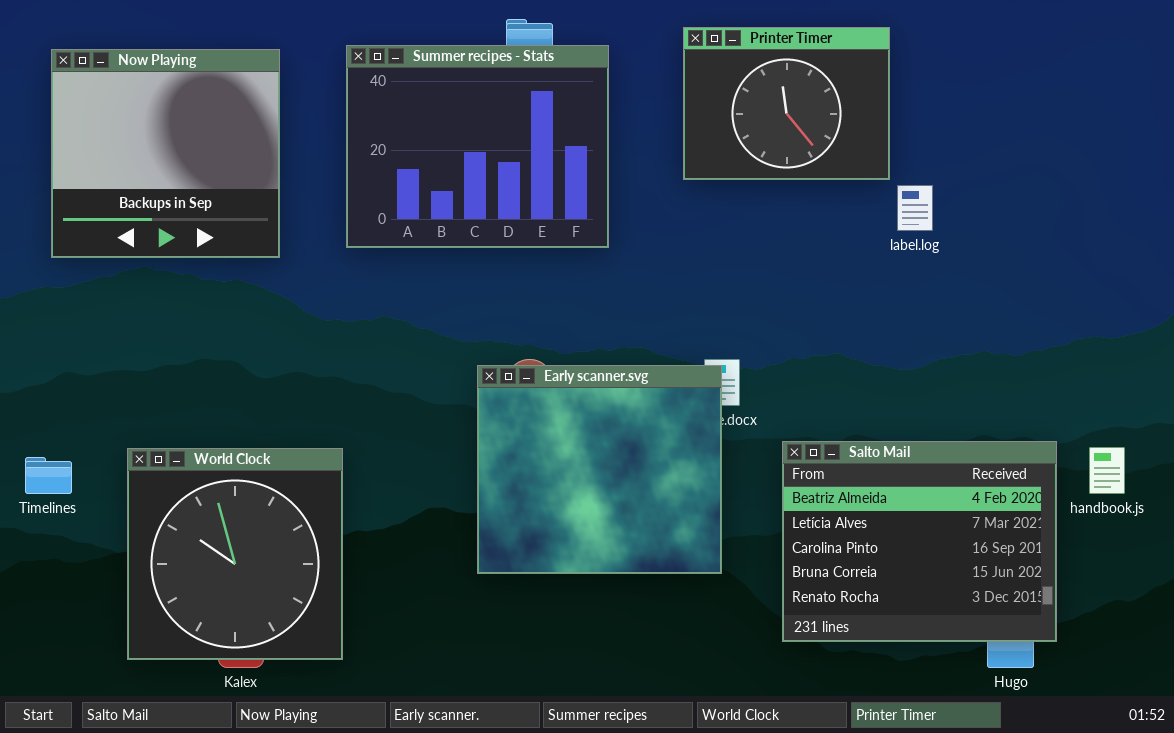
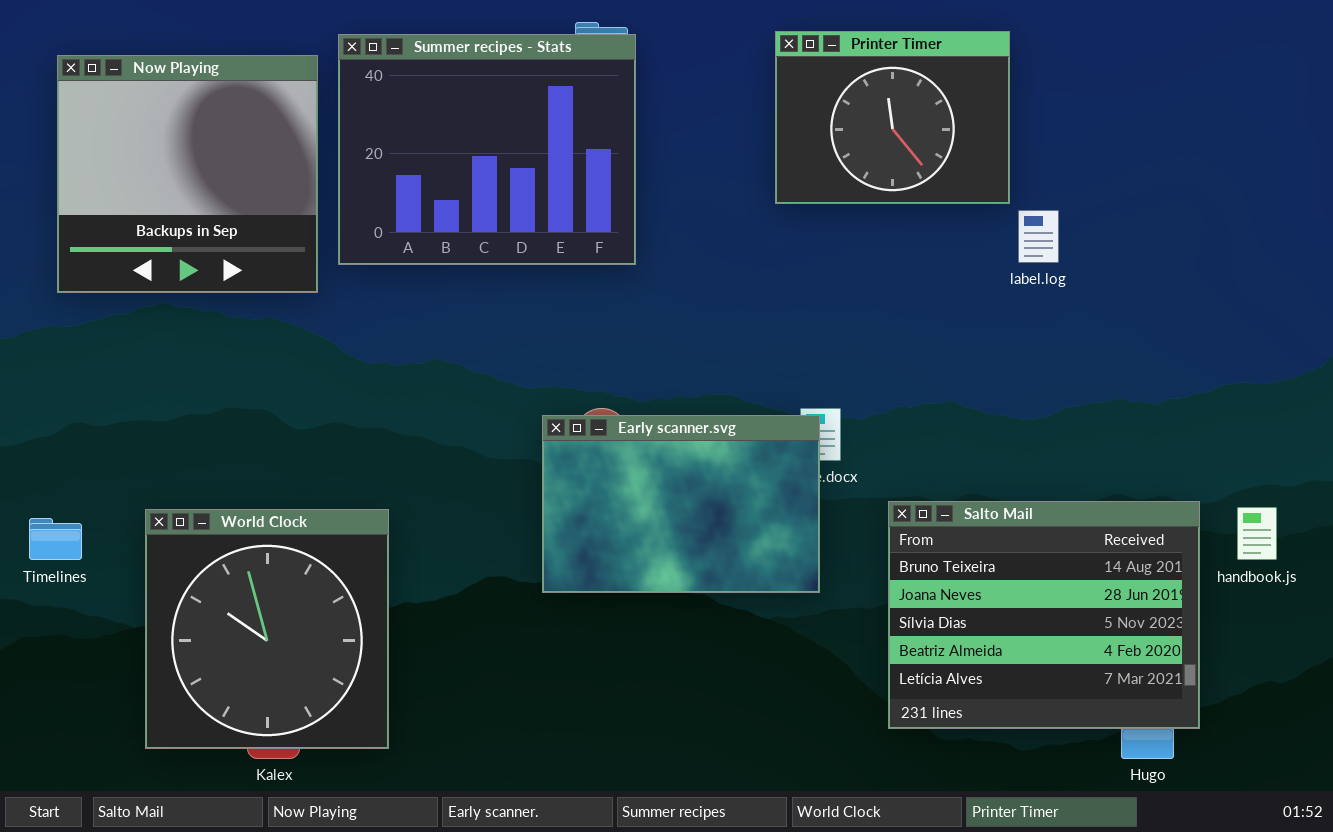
Summer recipes - Stats: [346,45,609,248] -> [338,34,636,265], moved
Early scanner.svg: [477,365,722,574] -> [542,415,820,593], resized
Salto Mail: [782,441,1057,642] -> [888,501,1200,729], scrolled up 3 rows

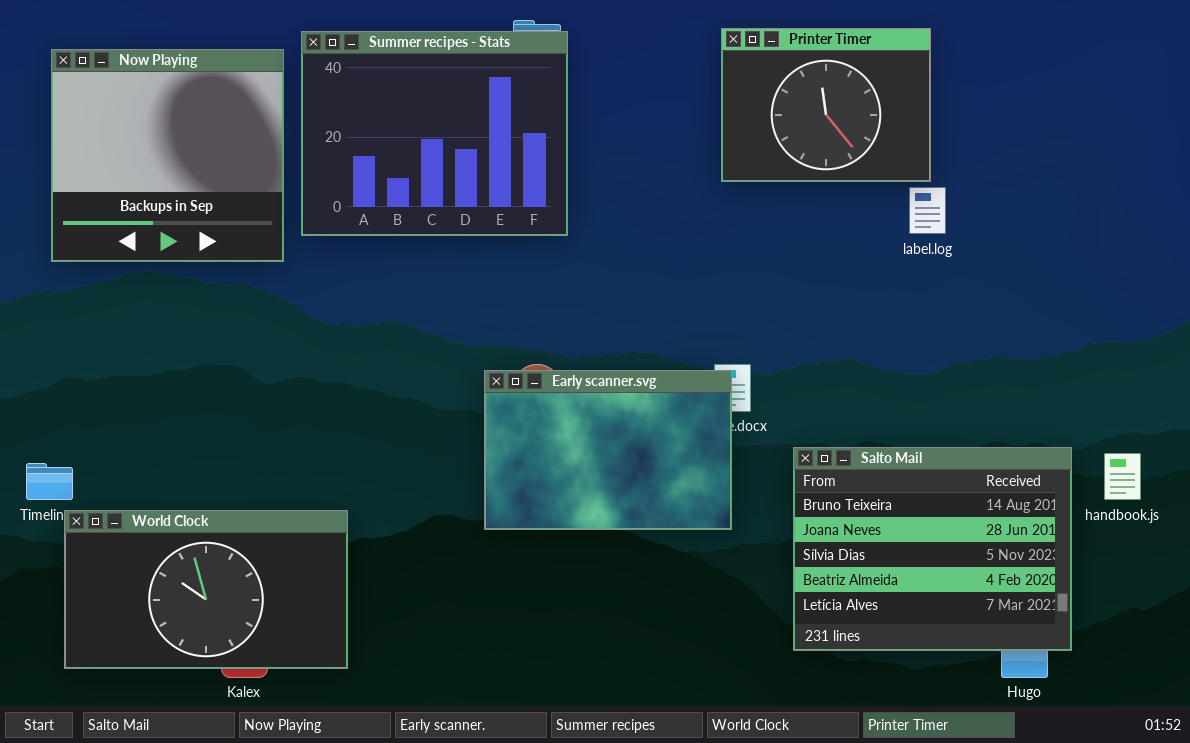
Printer Timer: [775,31,1010,204] -> [721,28,931,182], moved
World Clock: [145,509,389,749] -> [64,510,348,669], resized

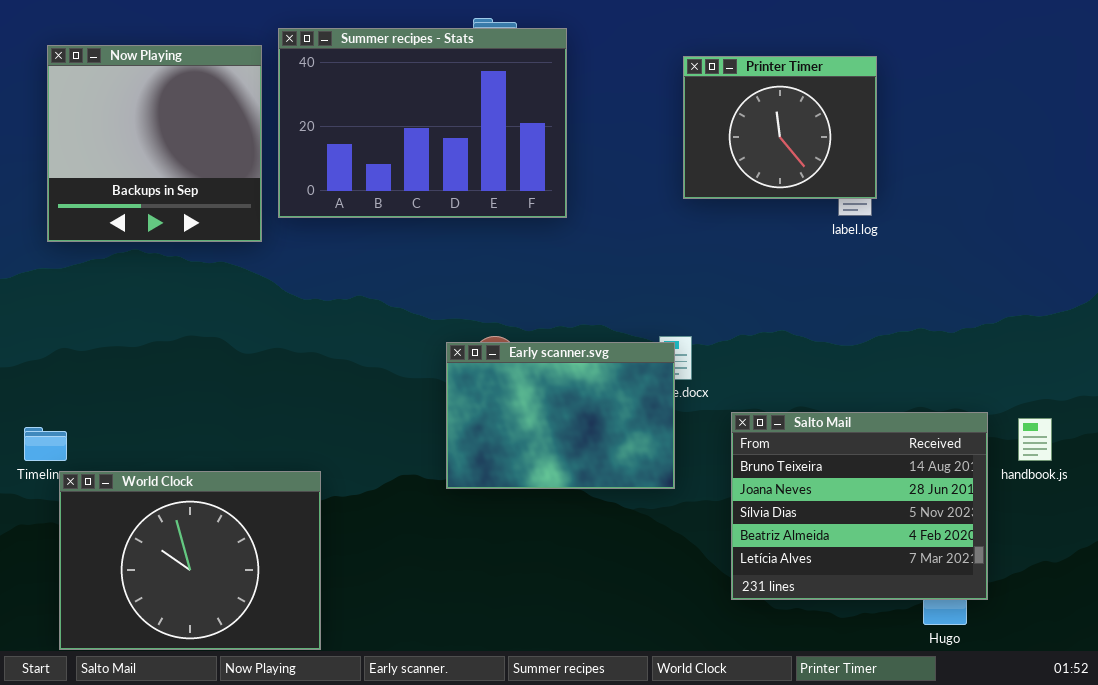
Printer Timer: [721,28,931,182] -> [683,56,877,199], moved
Summer recipes - Stats: [301,31,568,236] -> [278,28,567,218], resized
World Clock: [64,510,348,669] -> [59,471,321,650], resized

